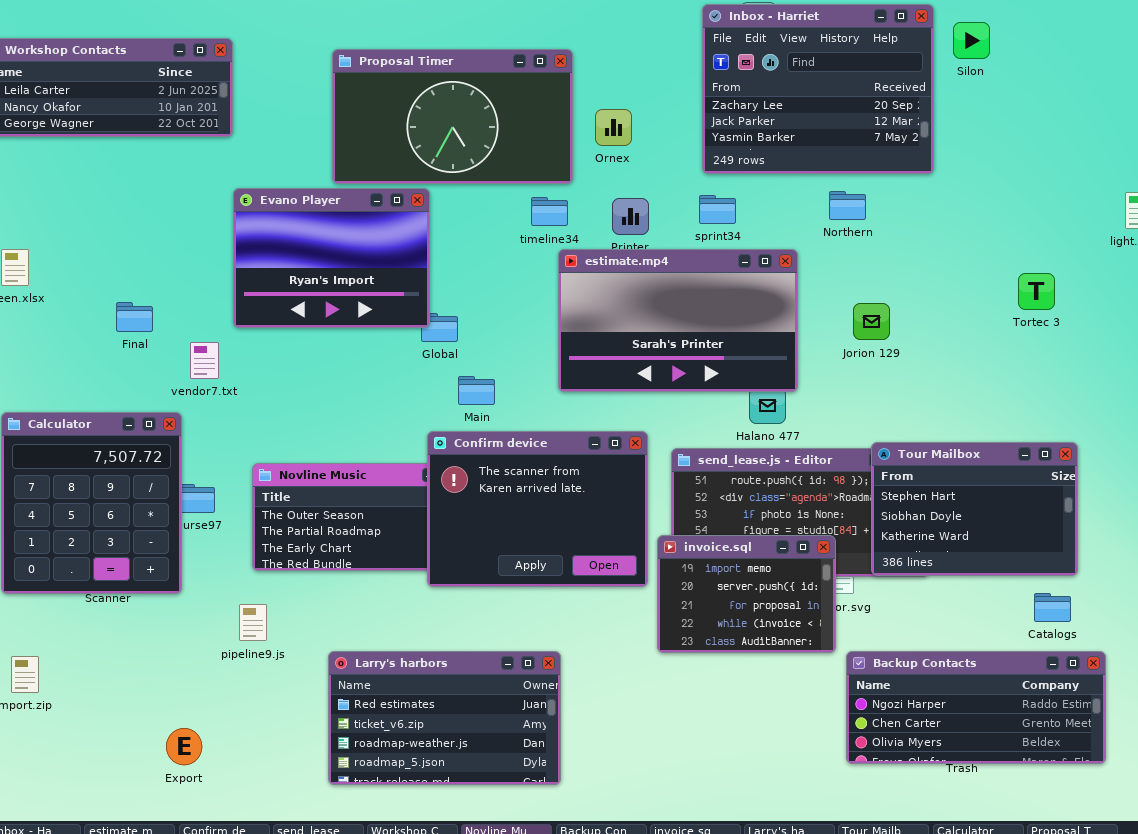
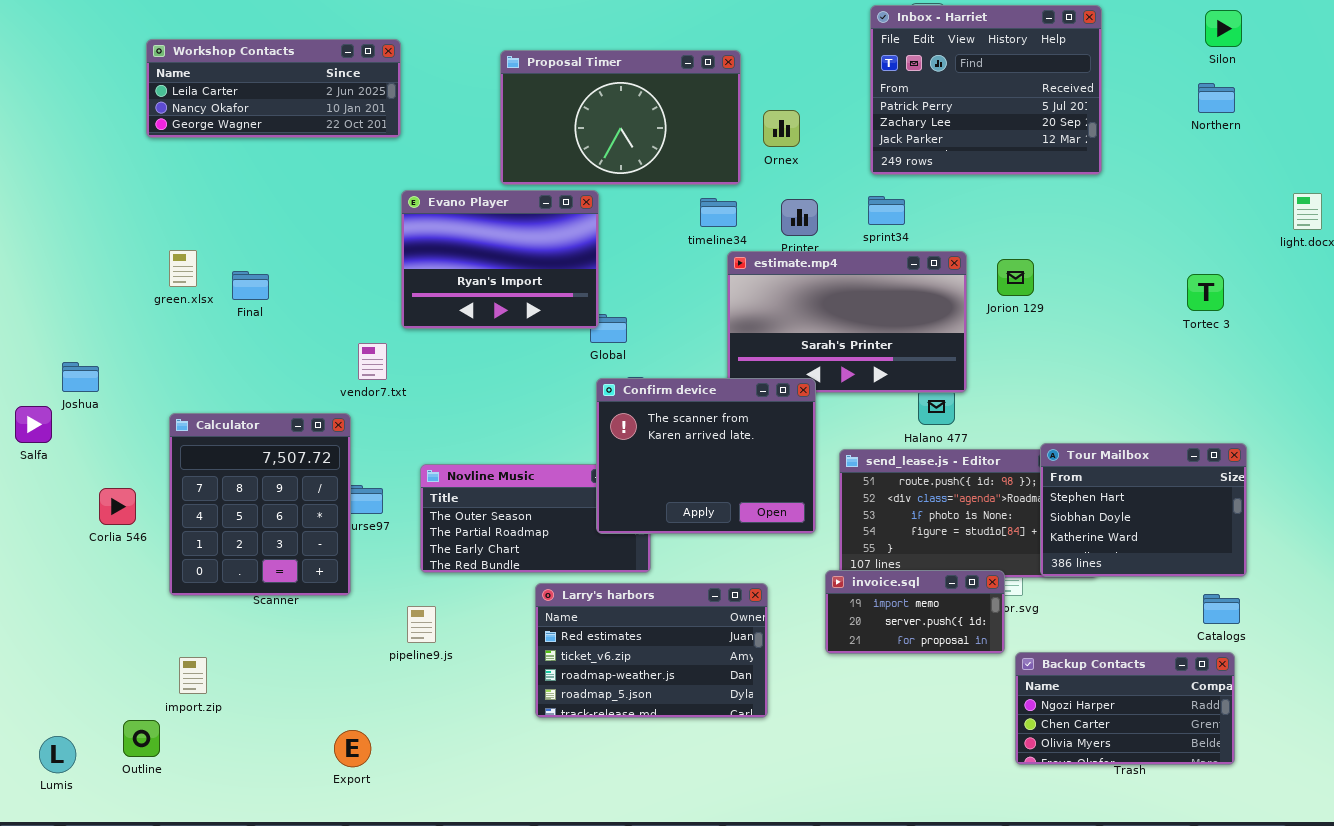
Inbox - Harriet: [702,4,934,174] -> [870,5,1102,175], scrolled up 1 row
Silon: [953,22,990,59] -> [1205,10,1242,47], moved
Northern: [829,191,866,220] -> [1198,83,1235,113], moved
Final: [116,302,153,332] -> [232,271,269,300], moved
Jorion 129: [853,303,890,340] -> [997,259,1034,296], moved
Confirm device: [427,431,648,587] -> [596,378,816,534], moved
invoice.sql: [657,535,836,653] -> [825,570,1005,654], resized
Larry's harbors: [328,651,561,785] -> [535,583,768,718], moved
Backup Contacts: [846,651,1106,764] -> [1015,652,1235,765], resized

